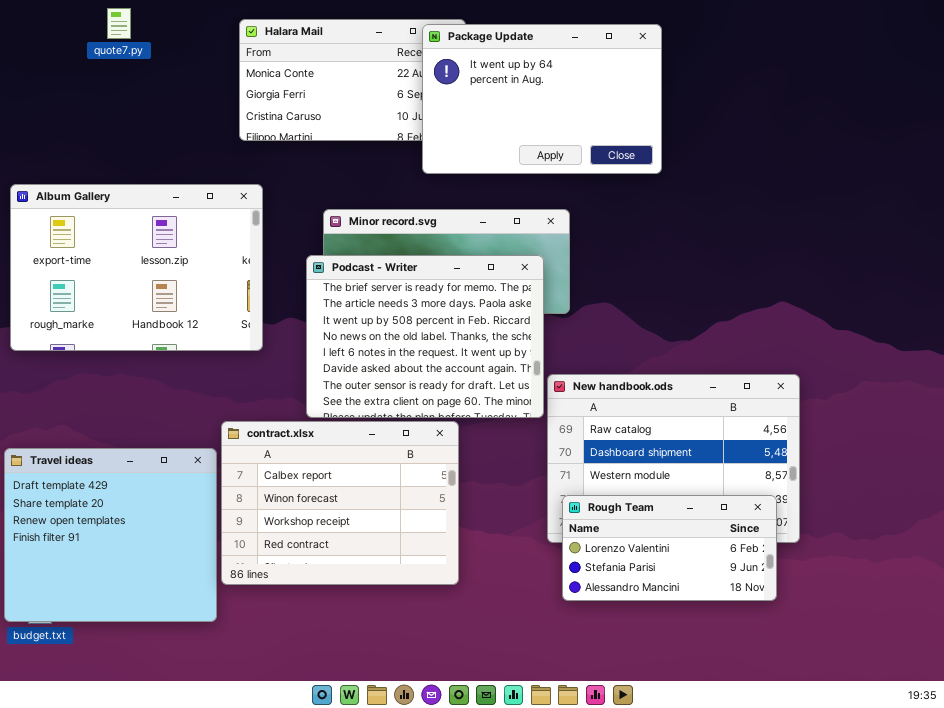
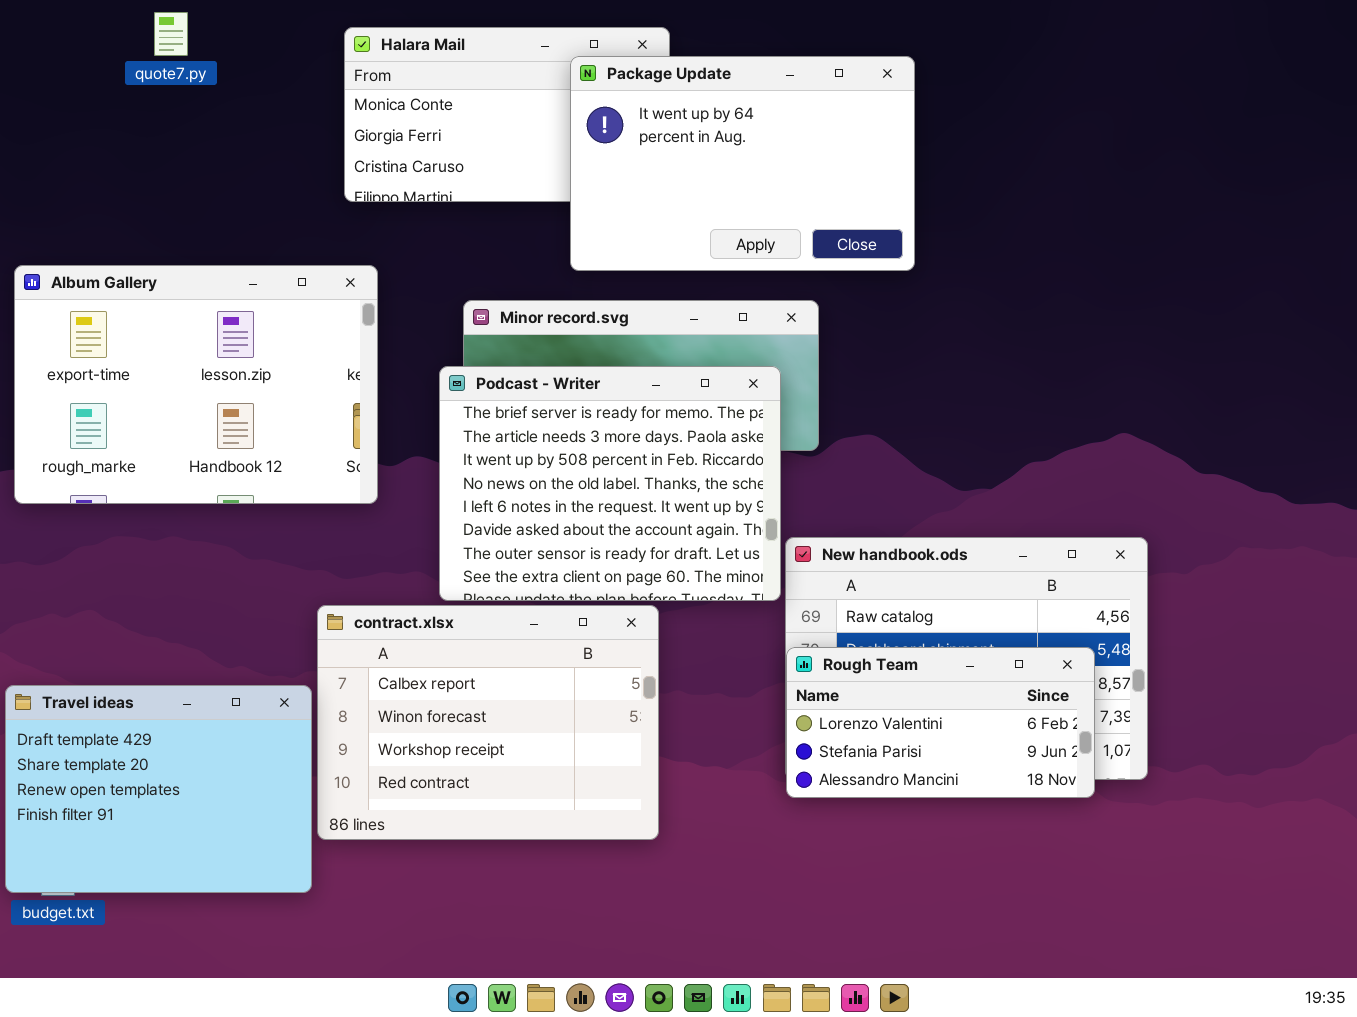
Package Update: [422,24,662,174] -> [570,56,915,271], moved
Travel ideas: [4,448,217,622] -> [5,685,312,893], resized
Rough Team: [562,495,777,601] -> [786,647,1095,798], moved

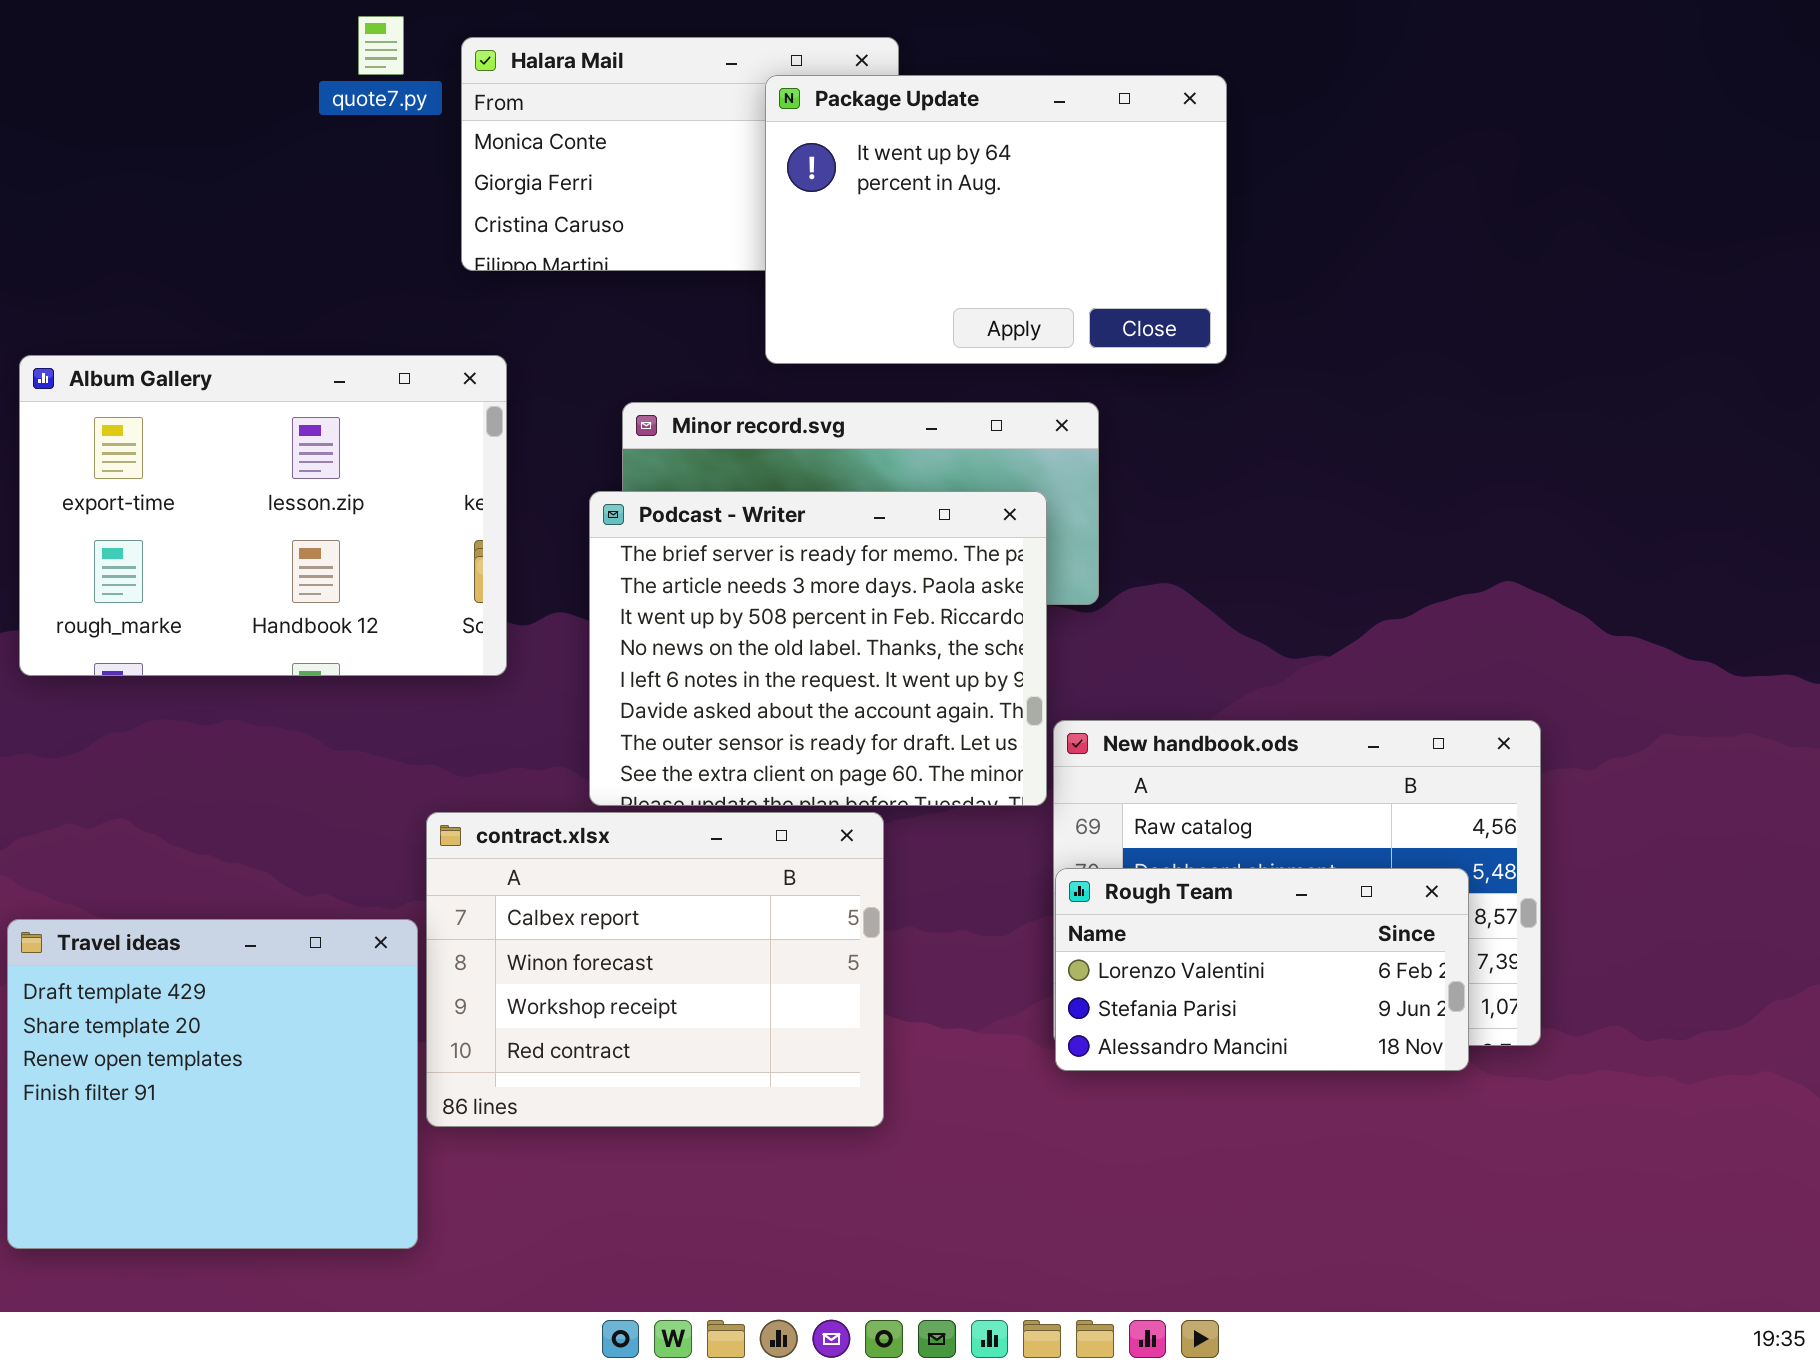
quote7.py: [154,12,188,56] -> [358,16,404,75], moved
Travel ideas: [5,685,312,893] -> [7,919,418,1249], resized

